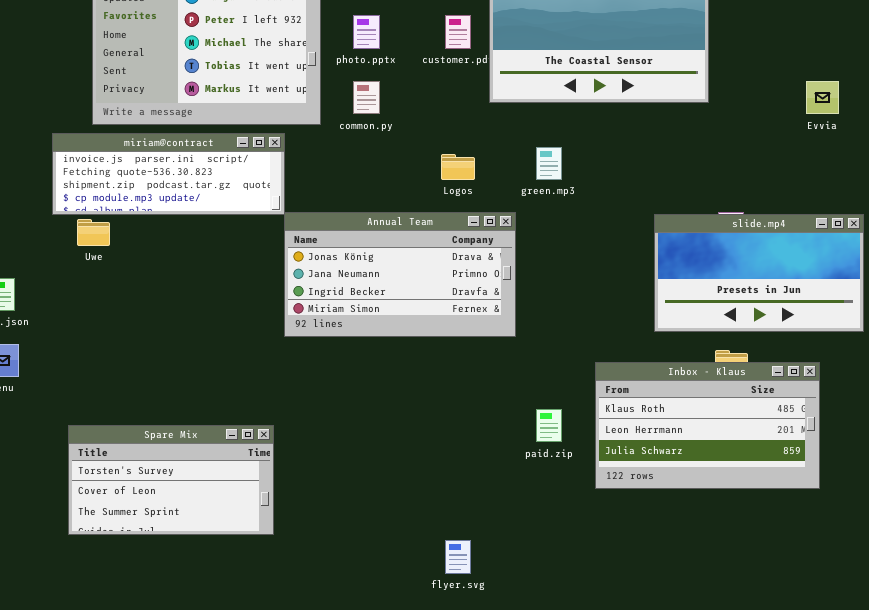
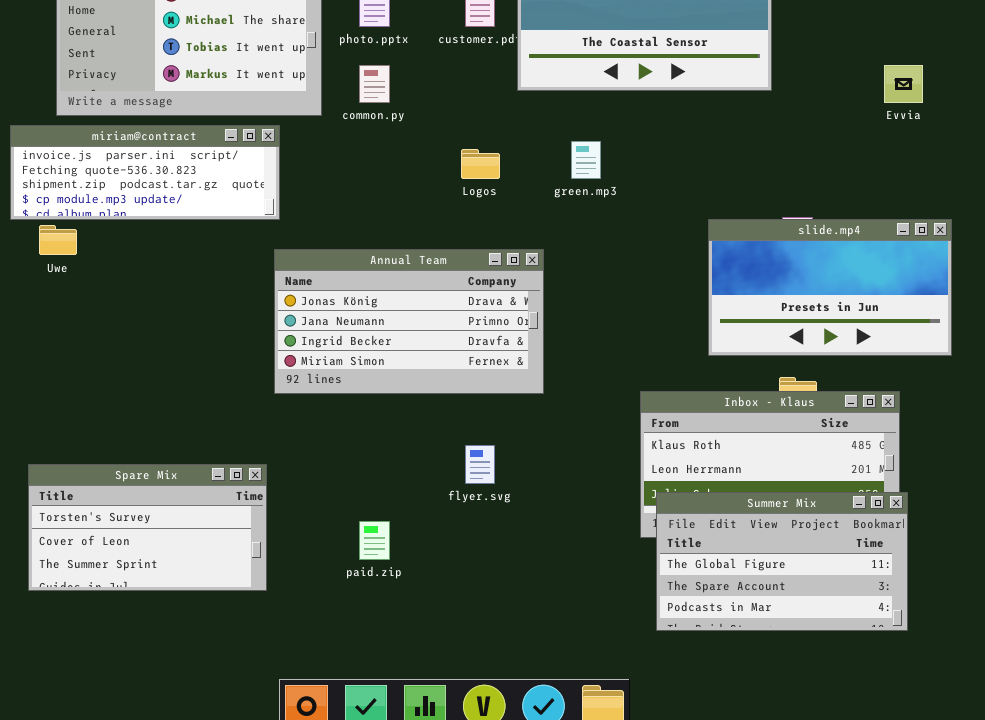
Annual Team: [284,212,516,337] -> [274,249,544,394], moved
paid.zip: [536,409,562,442] -> [359,521,390,560], moved
Summer Mix: none -> [656,492,908,631], opened
flyer.svg: [445,540,471,574] -> [465,445,495,484], moved

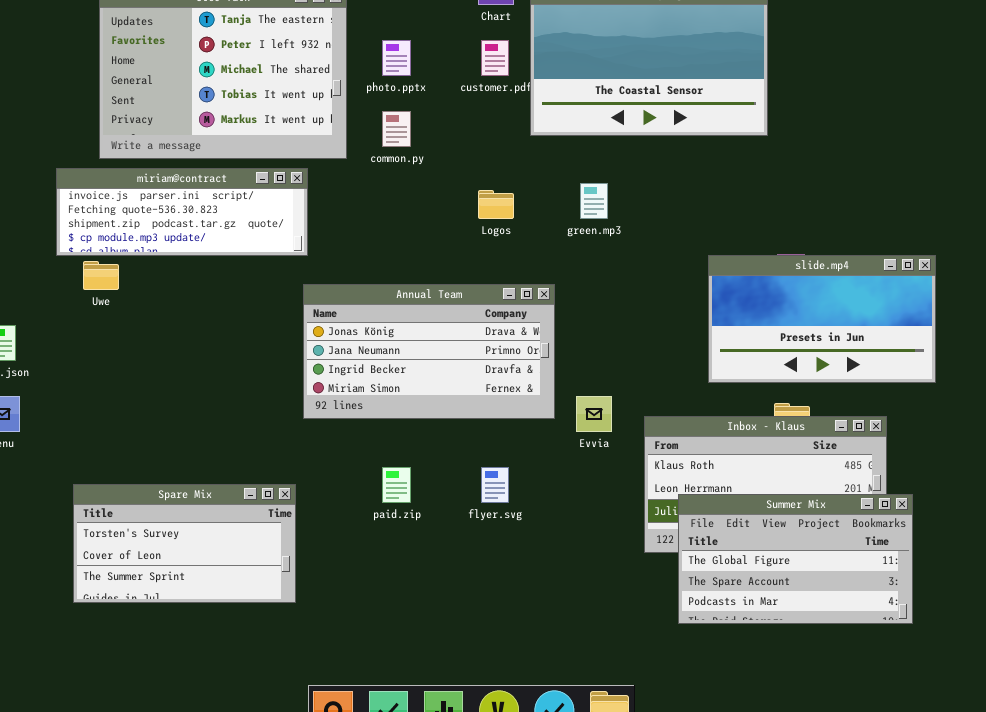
Evvia: [884,65,923,103] -> [576,396,612,432], moved
Summer Mix: [656,492,908,631] -> [678,494,913,624], moved
paid.zip: [359,521,390,560] -> [382,467,411,503], moved

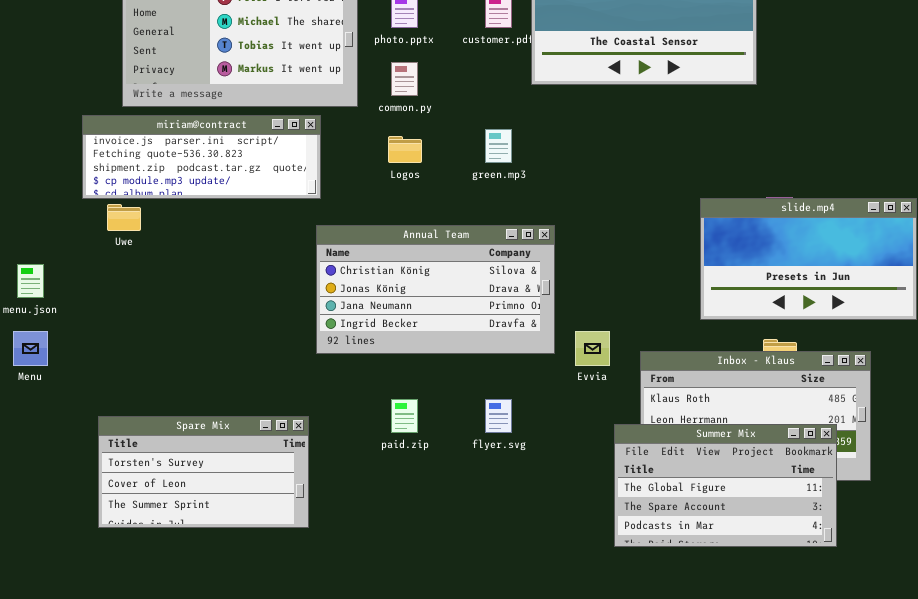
green.mp3: [580,183,608,219] -> [485,129,512,163], moved
Logos: [478,190,514,219] -> [388,136,422,163], moved
Annual Team: [303,284,555,419] -> [316,225,555,354], scrolled up 1 row
Summer Mix: [678,494,913,624] -> [614,424,837,547], moved

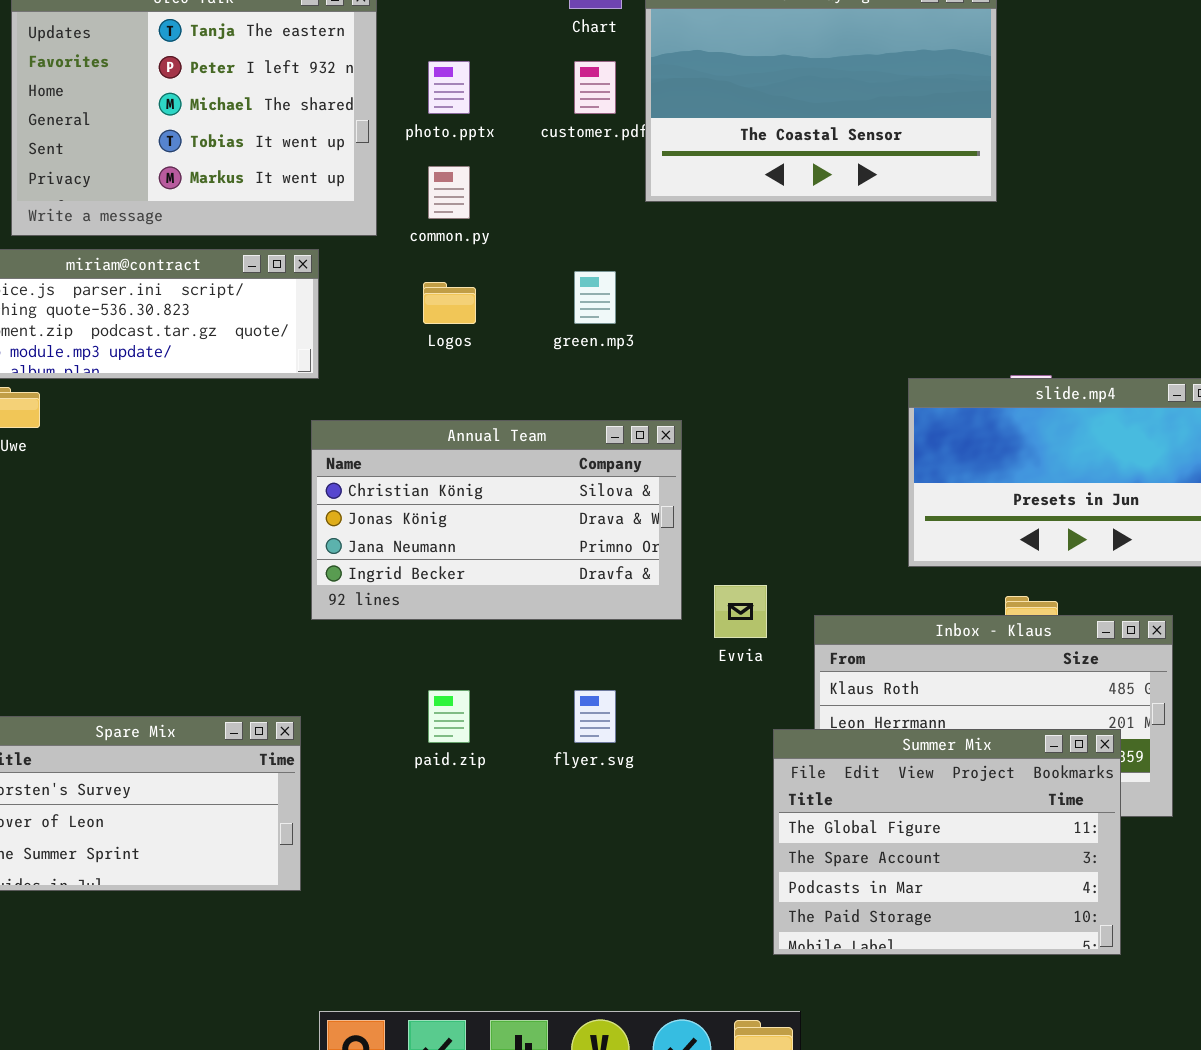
Summer Mix: [614,424,837,547] -> [773,729,1121,955], resized

